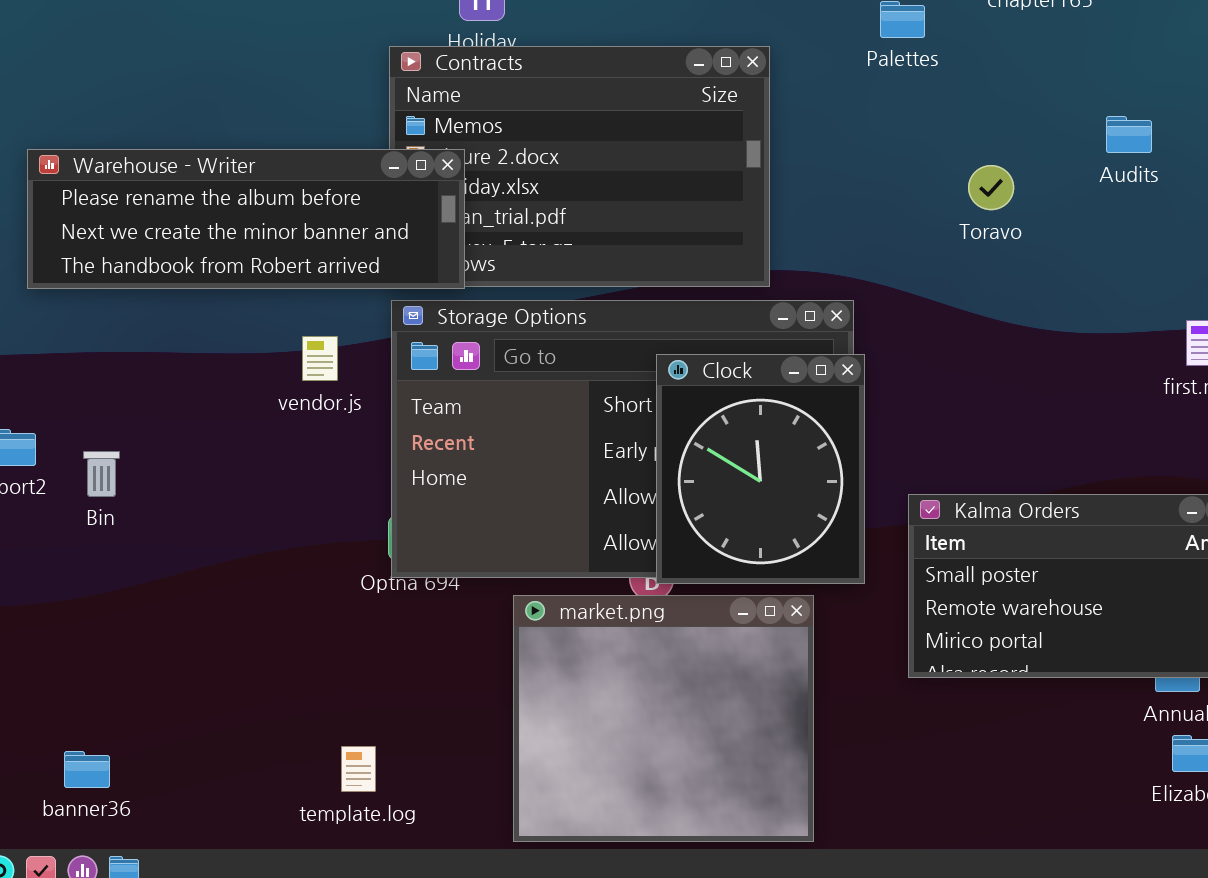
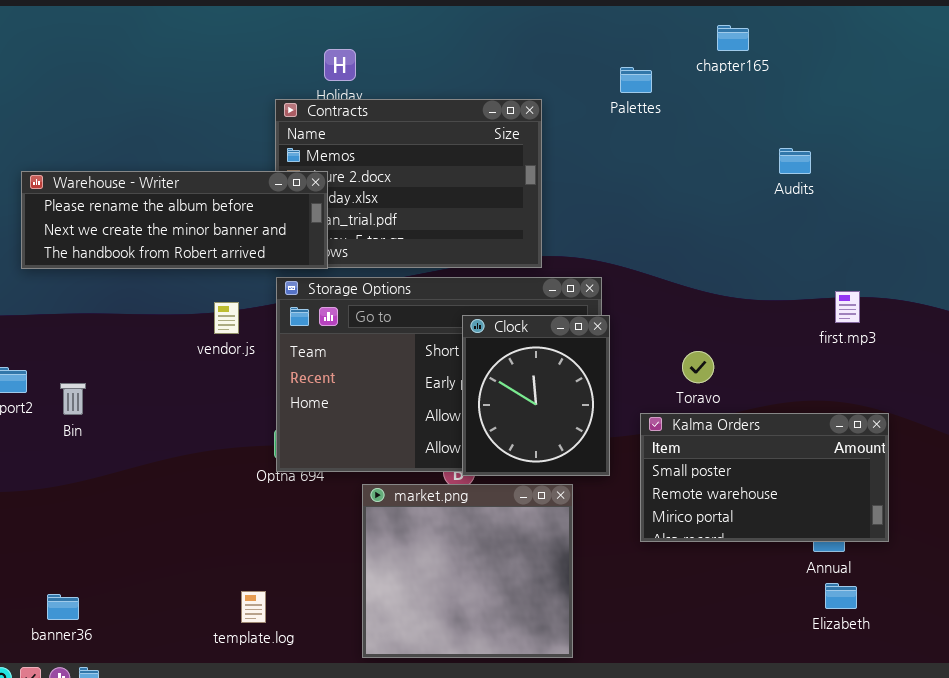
Toravo: [968,165,1014,210] -> [682,351,714,383], moved

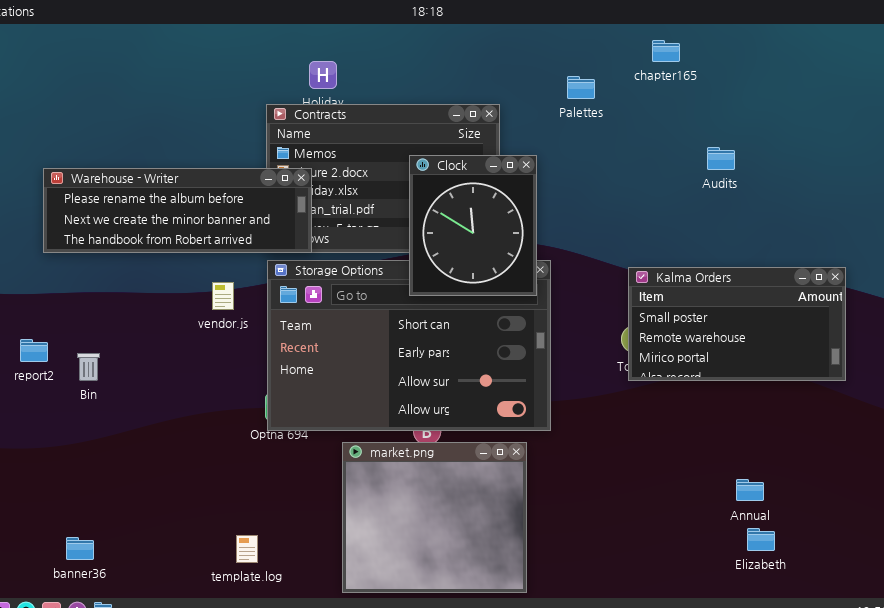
Clock: [462,315,610,476] -> [409,155,537,296], moved
Kalma Orders: [640,413,889,542] -> [628,267,846,381], moved

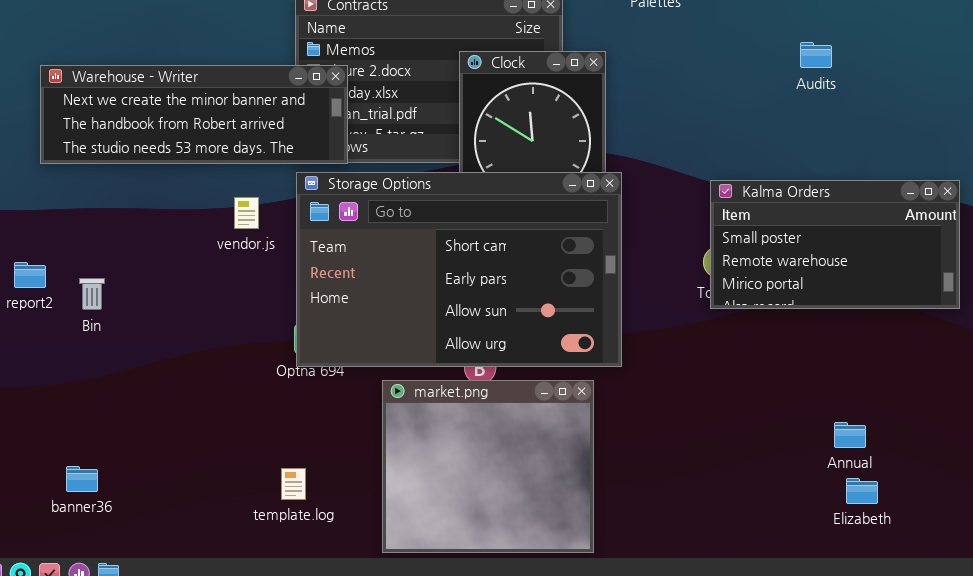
Warehouse - Writer: [43,168,312,253] -> [40,65,348,164], scrolled down 1 row
Storage Options: [267,260,551,431] -> [296,172,622,367], raised
template.log: [236,535,258,563] -> [281,468,306,500], moved
banner36: [66,537,94,560] -> [66,466,98,492], moved

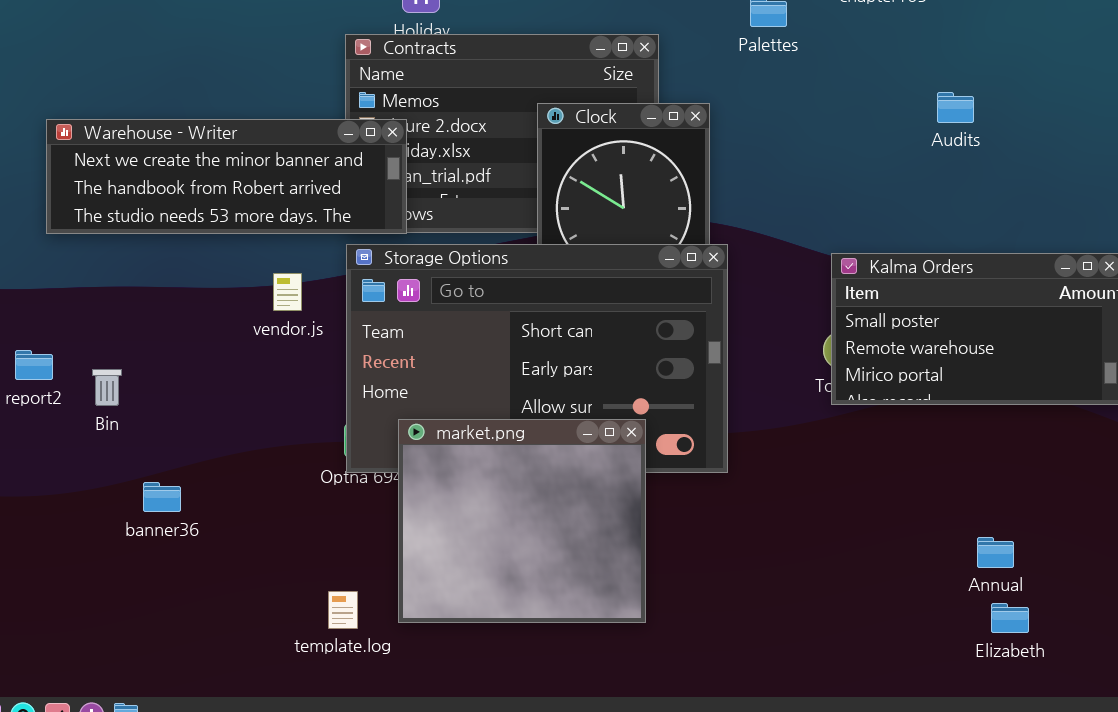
market.png: [382,380,594,553] -> [398,419,646,623], moved
banner36: [66,466,98,492] -> [143,482,181,512], moved

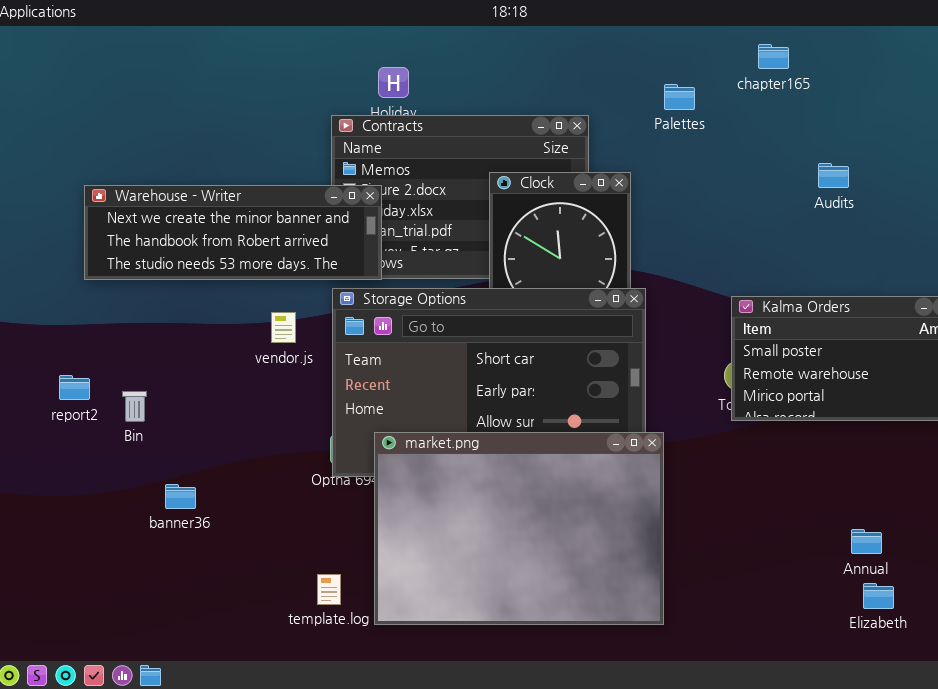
market.png: [398,419,646,623] -> [374,432,664,625], resized

